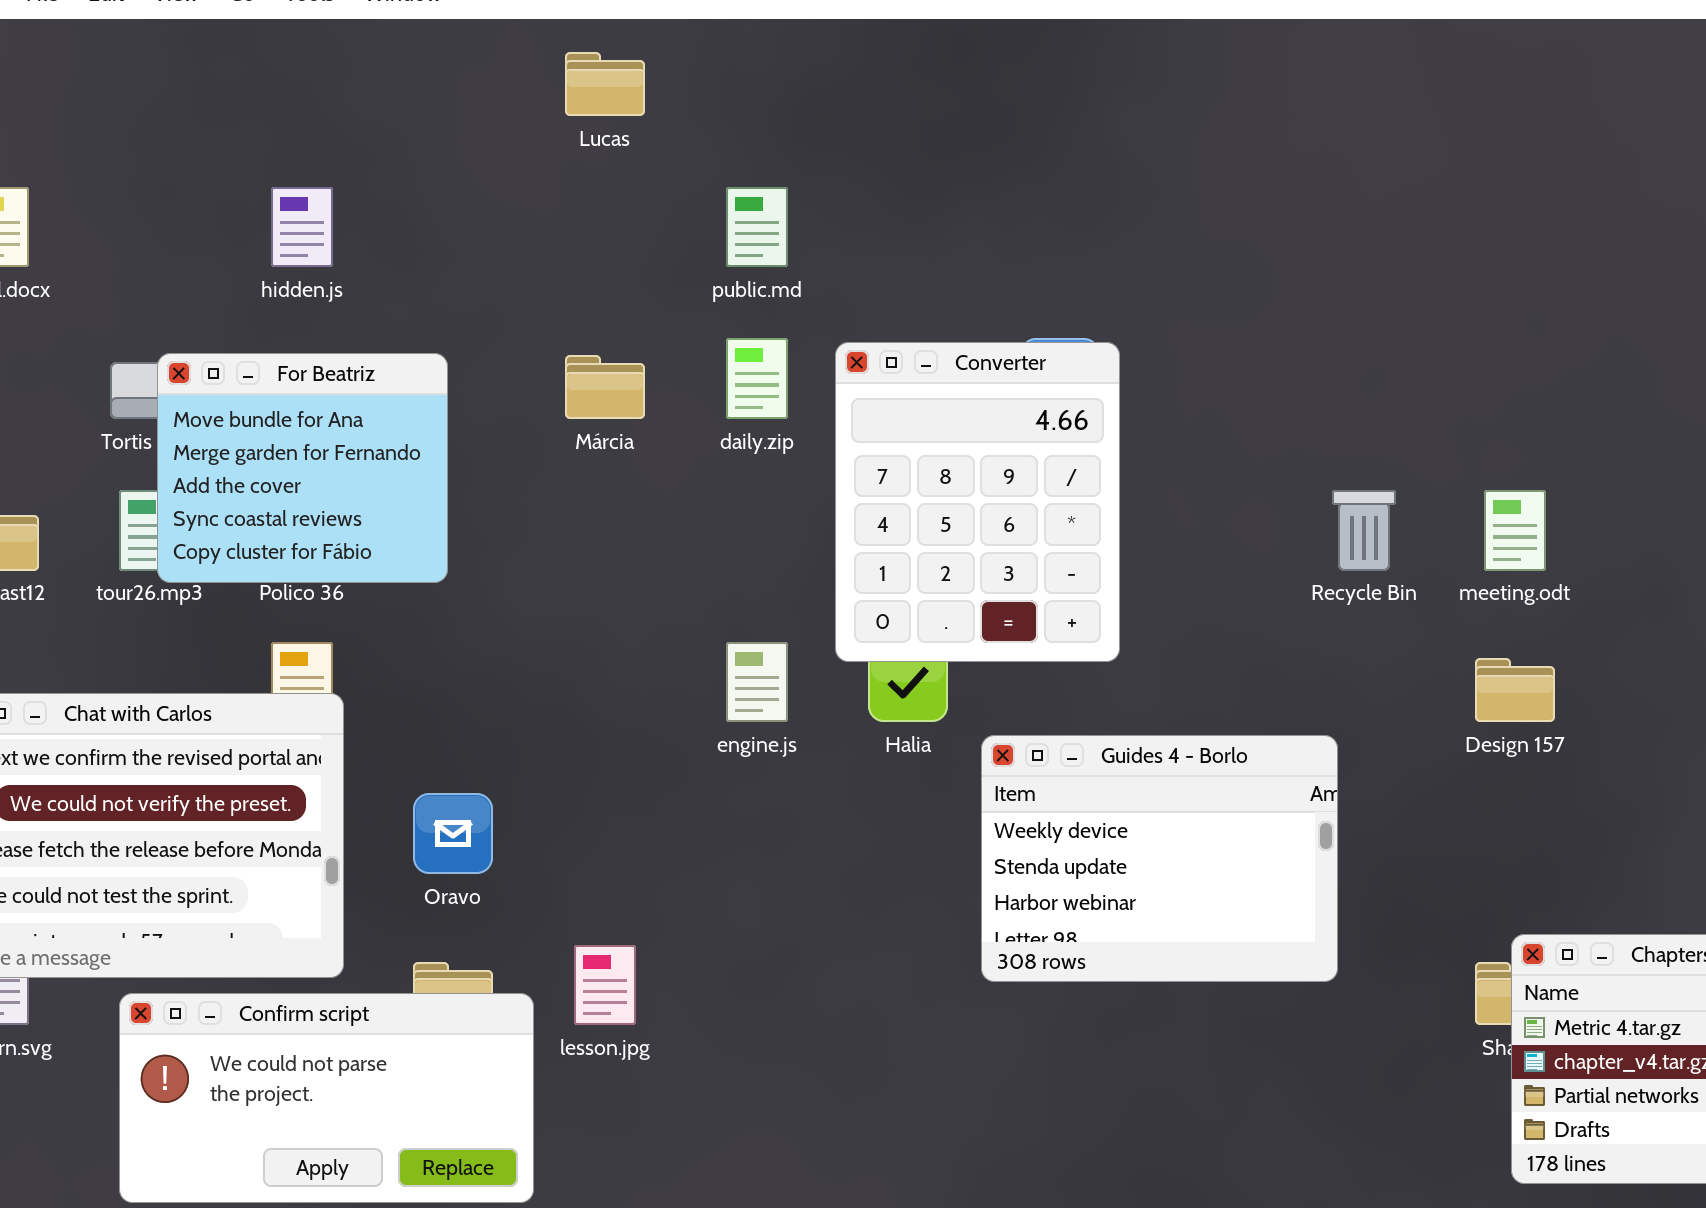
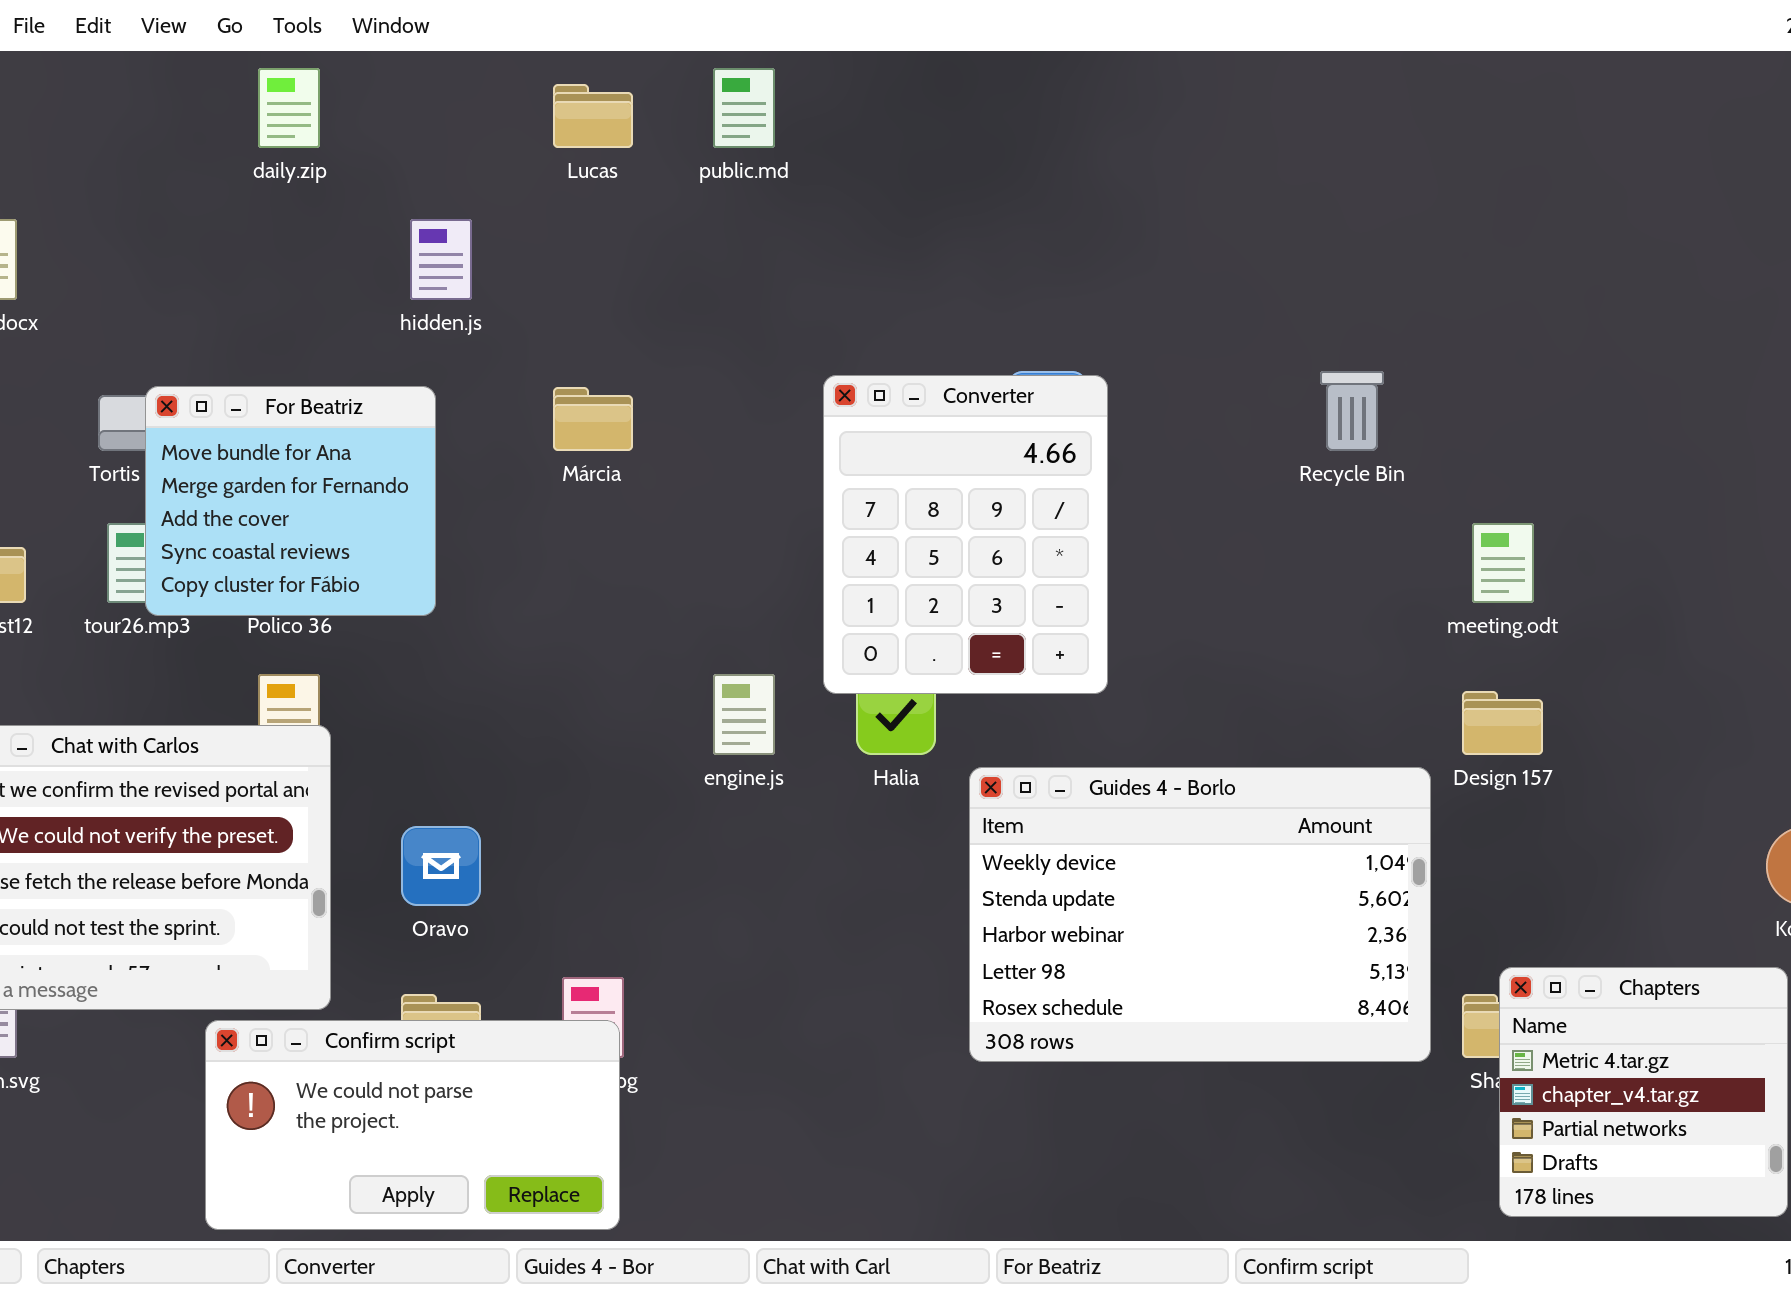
hidden.js: [271,187,333,267] -> [410,219,472,300], moved
public.md: [726,187,788,267] -> [713,68,775,148], moved
daily.zip: [726,338,788,419] -> [258,68,320,148], moved
Recycle Bin: [1332,490,1396,571] -> [1320,371,1384,451], moved
Guides 4 - Borlo: [981,735,1338,982] -> [969,767,1431,1062], resized
Confirm script: [119,993,534,1203] -> [205,1020,620,1230], moved

